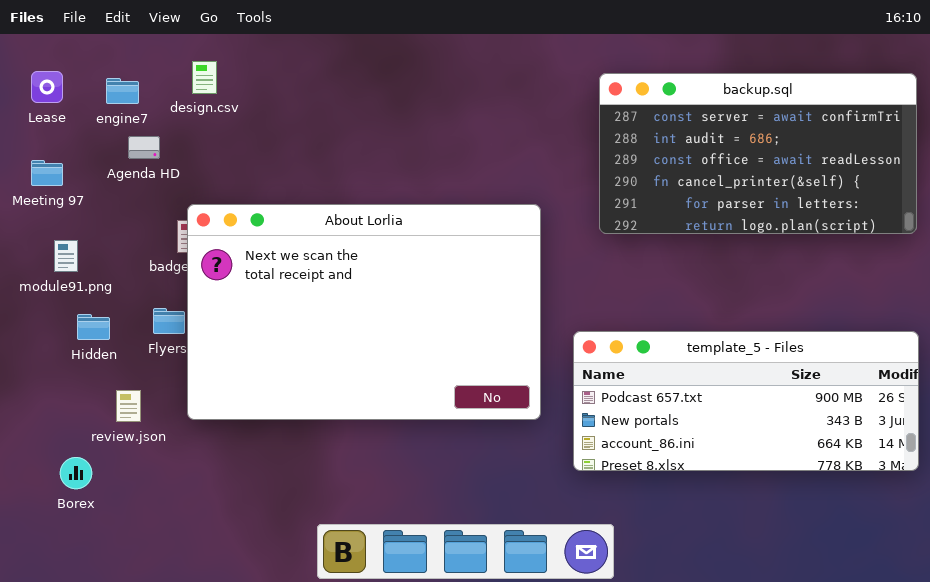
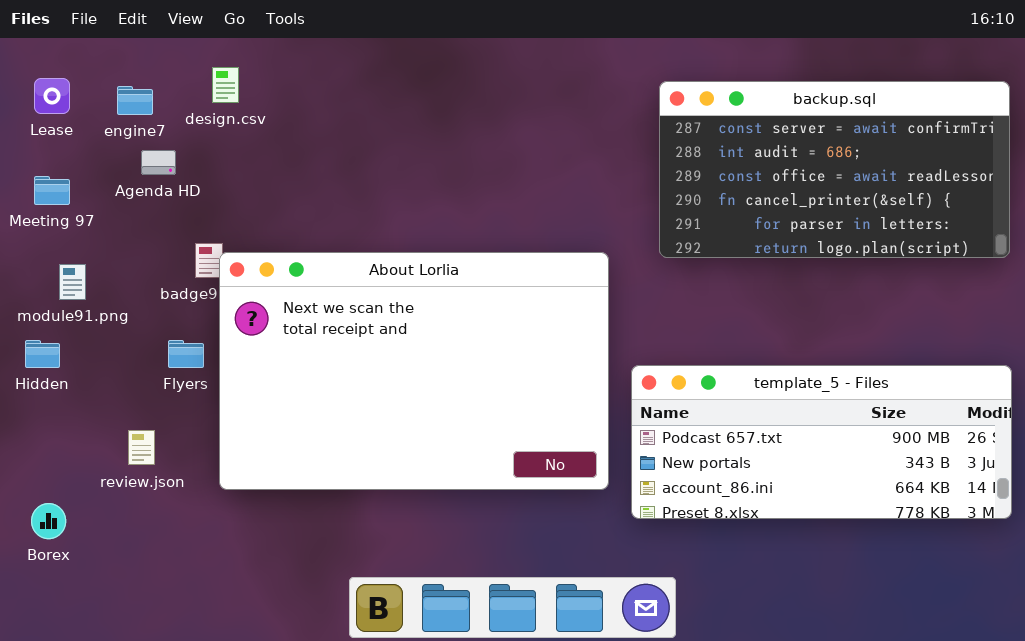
About Lorlia: [187,204,541,420] -> [219,252,609,490], moved
Hidden: [77,314,110,340] -> [25,340,60,368], moved
Borex: [60,457,92,489] -> [31,503,66,539], moved

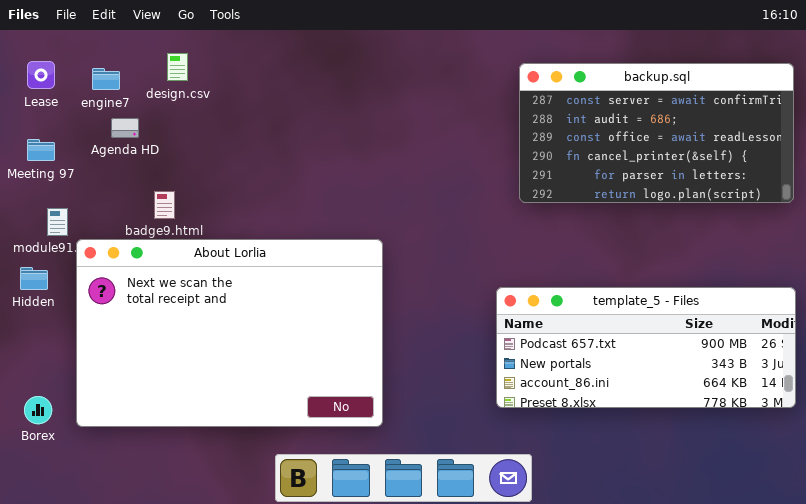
About Lorlia: [219,252,609,490] -> [76,239,383,427], moved

